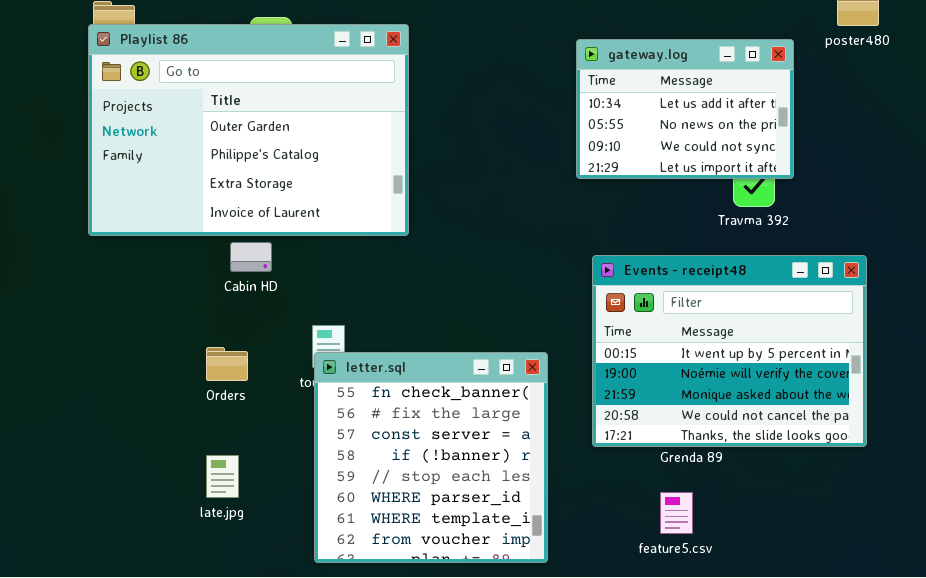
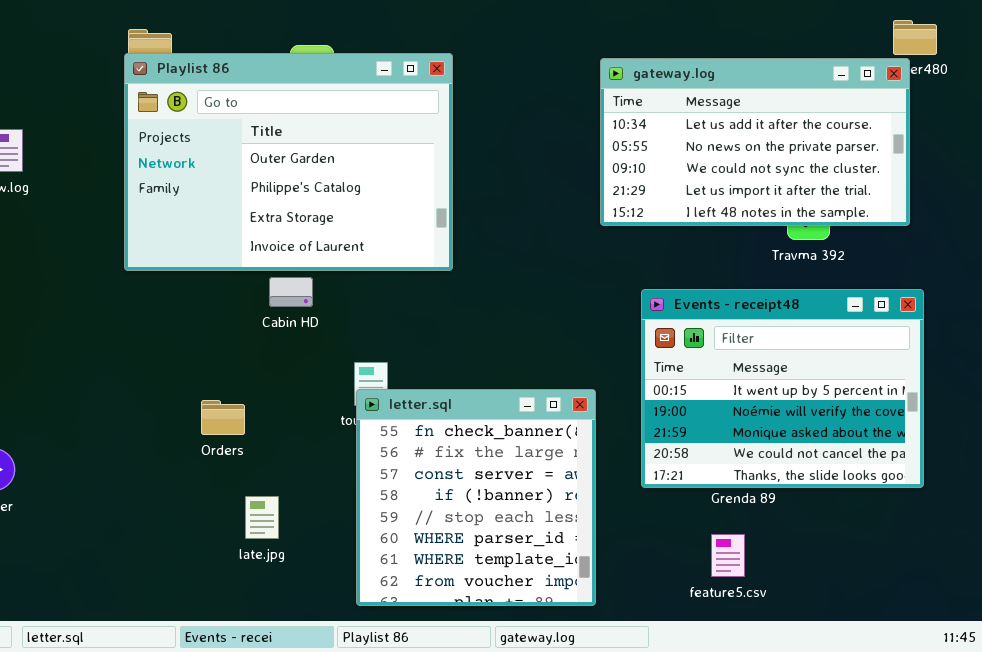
gateway.log: [576,39,794,179] -> [600,58,910,226], moved, resized
Orders: [206,347,248,381] -> [201,400,245,435], moved

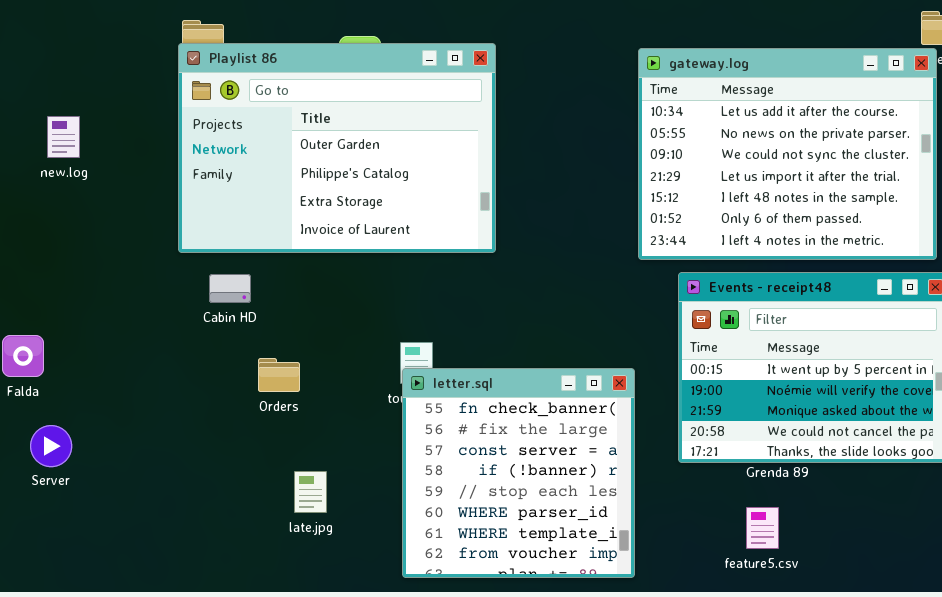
gateway.log: [600,58,910,226] -> [638,48,937,260], resized
Cabin HD: [269,277,313,307] -> [209,274,251,303], moved
Orders: [201,400,245,435] -> [258,358,300,392], moved

